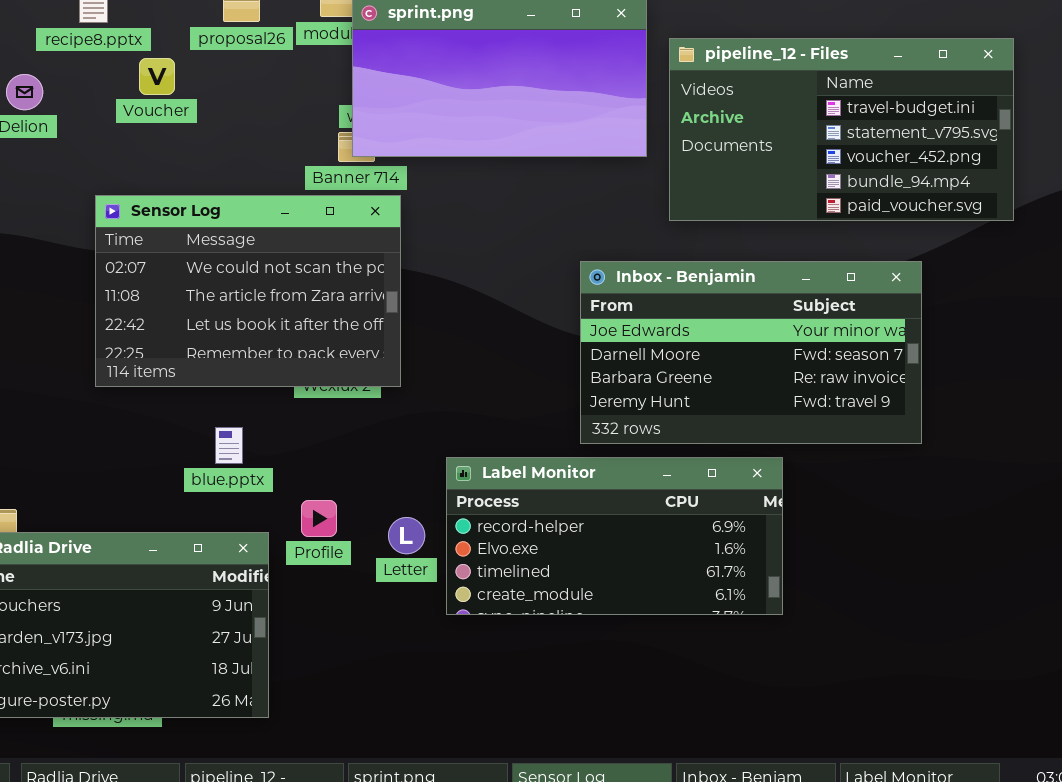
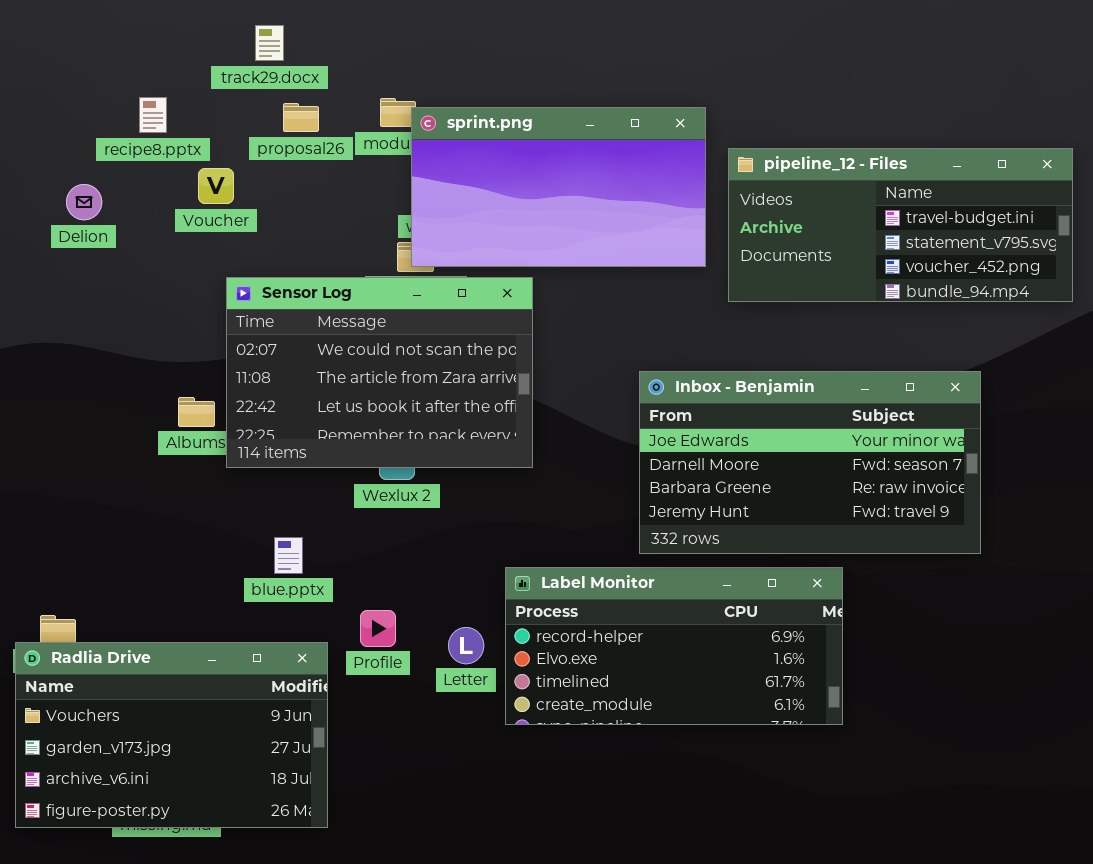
pipeline_12 - Files: [669,38,1014,221] -> [728,148,1073,302], resized
Sensor Log: [95,195,401,387] -> [226,277,533,468], moved

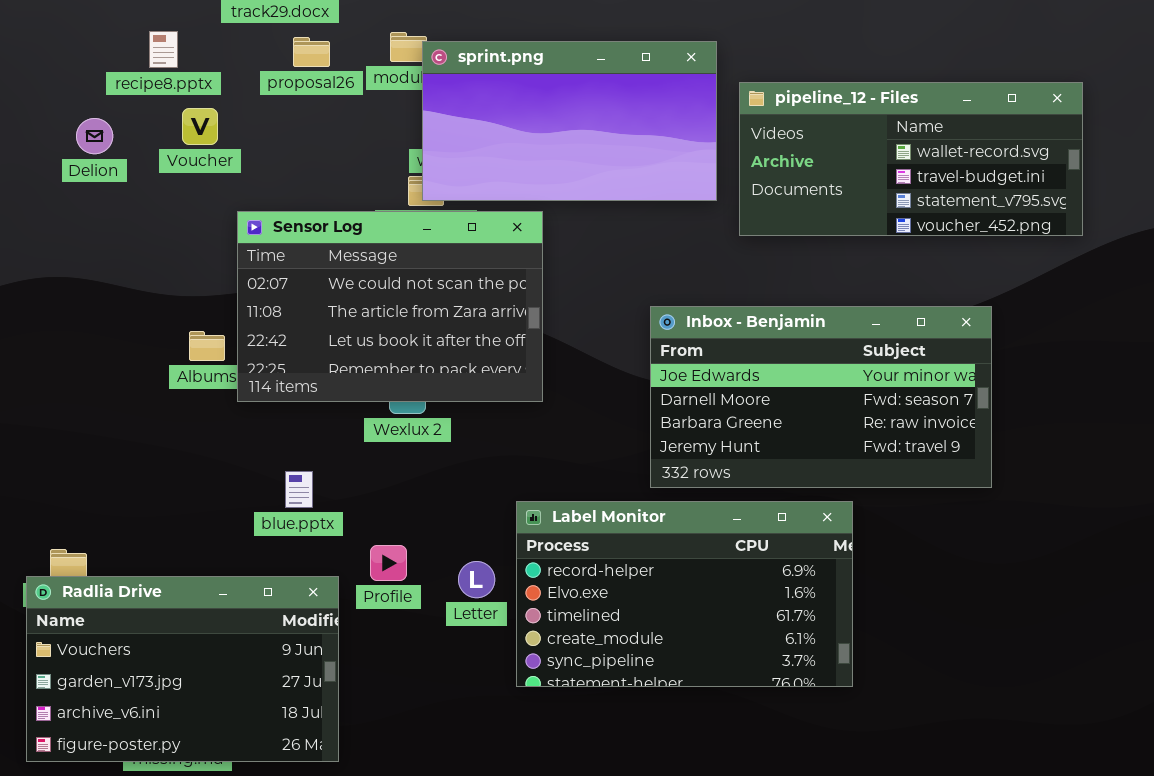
pipeline_12 - Files: [728,148,1073,302] -> [739,82,1083,236], scrolled up 1 row
Voucher: [198,168,234,204] -> [182,108,218,145], moved
Label Monitor: [505,567,843,725] -> [516,501,853,687], resized

